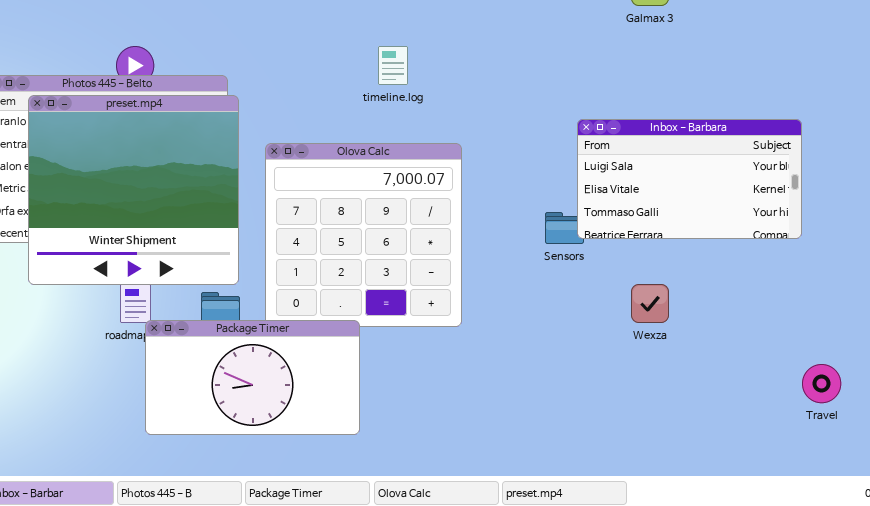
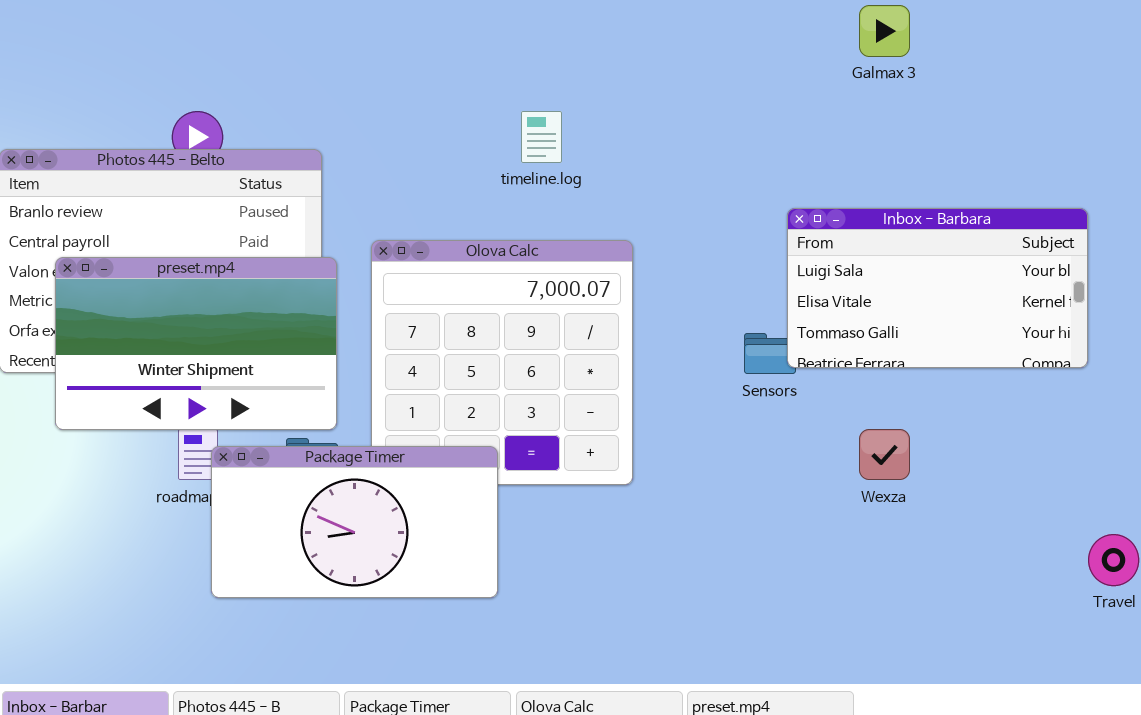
preset.mp4: [28,95,239,285] -> [55,257,337,430], resized
Package Timer: [145,320,360,435] -> [211,446,498,598], moved

